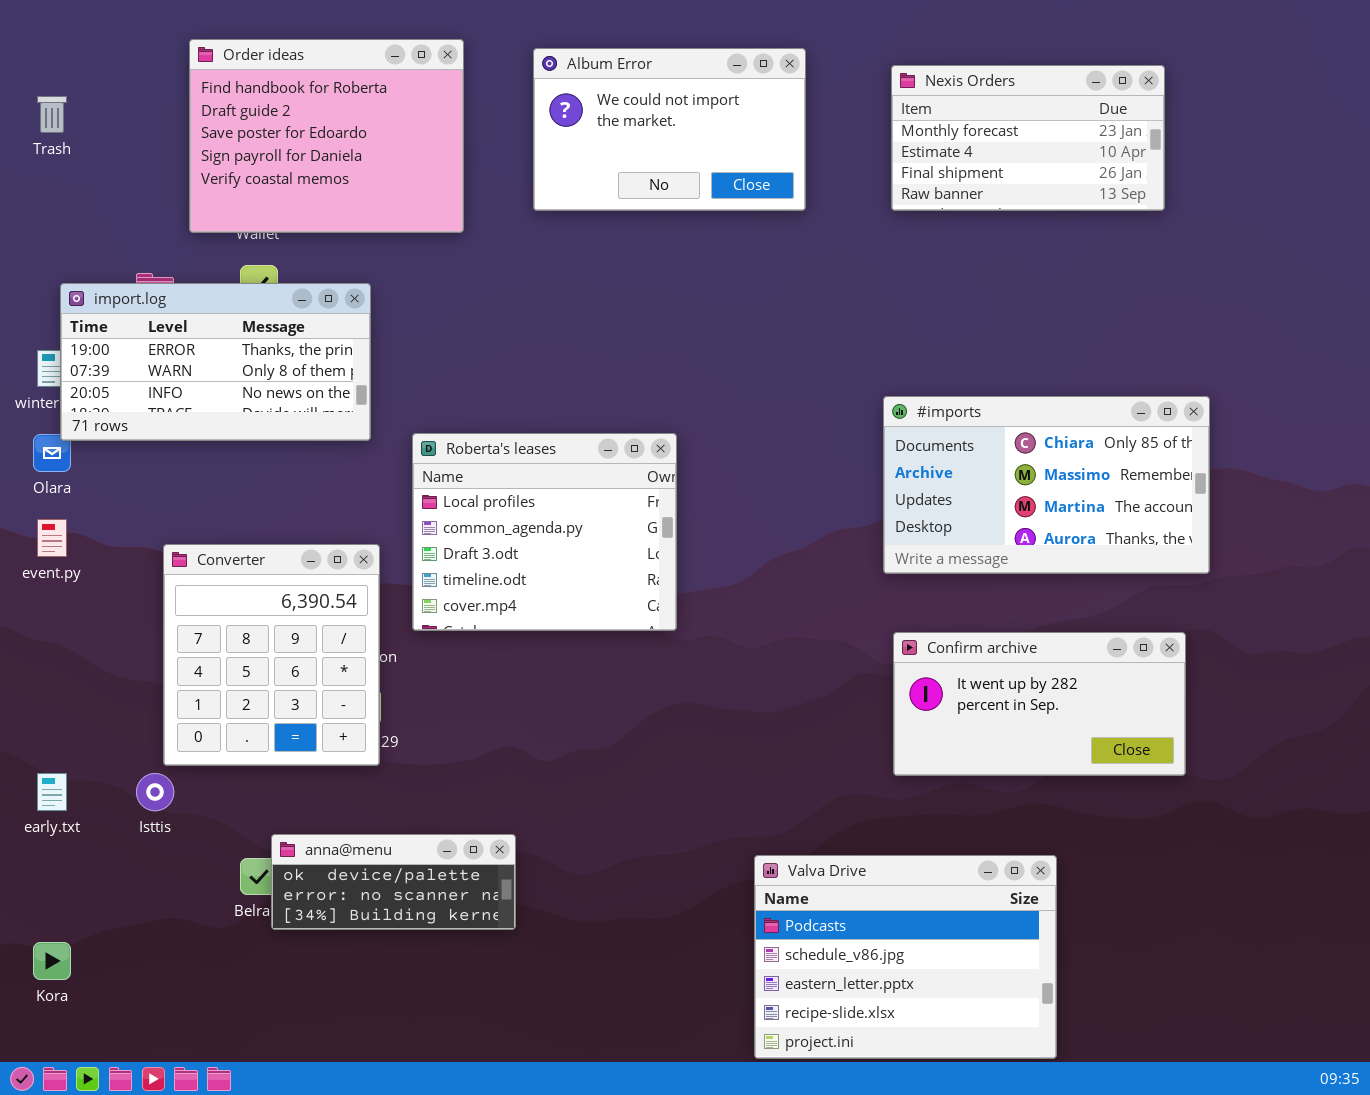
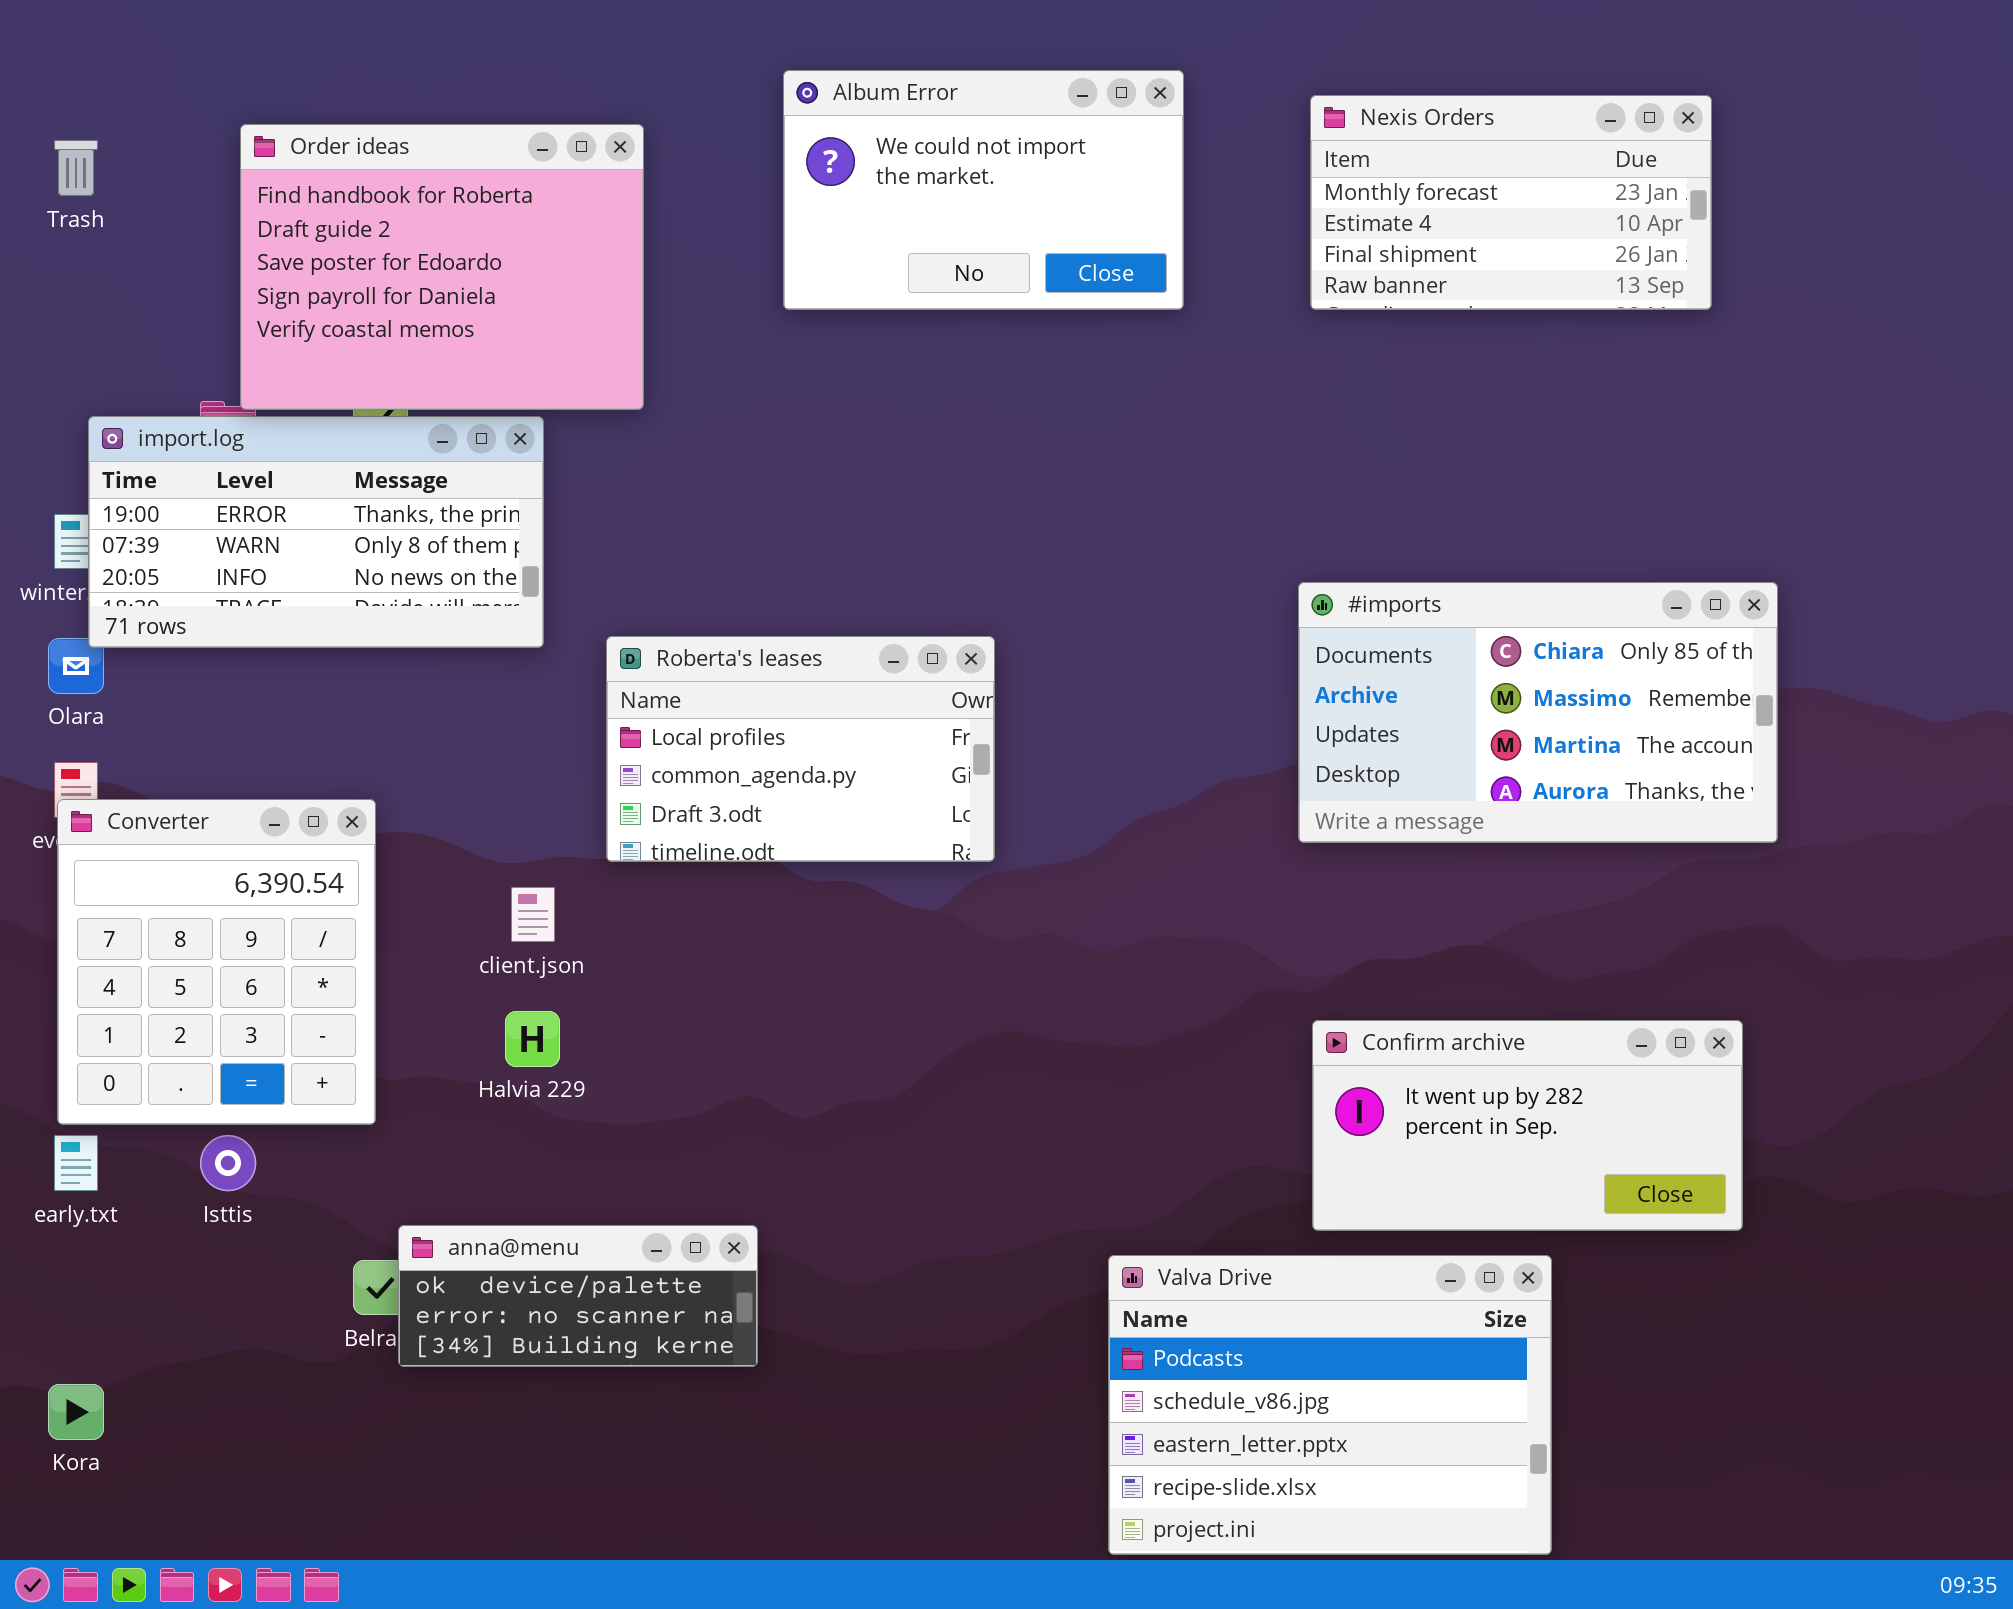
Order ideas: [189,39,464,233] -> [240,124,644,410], moved
Roberta's leases: [412,433,677,631] -> [606,636,995,862], resized
Converter: [163,544,380,766] -> [57,799,376,1125], moved
Confirm archive: [893,632,1186,776] -> [1312,1020,1743,1231], moved

